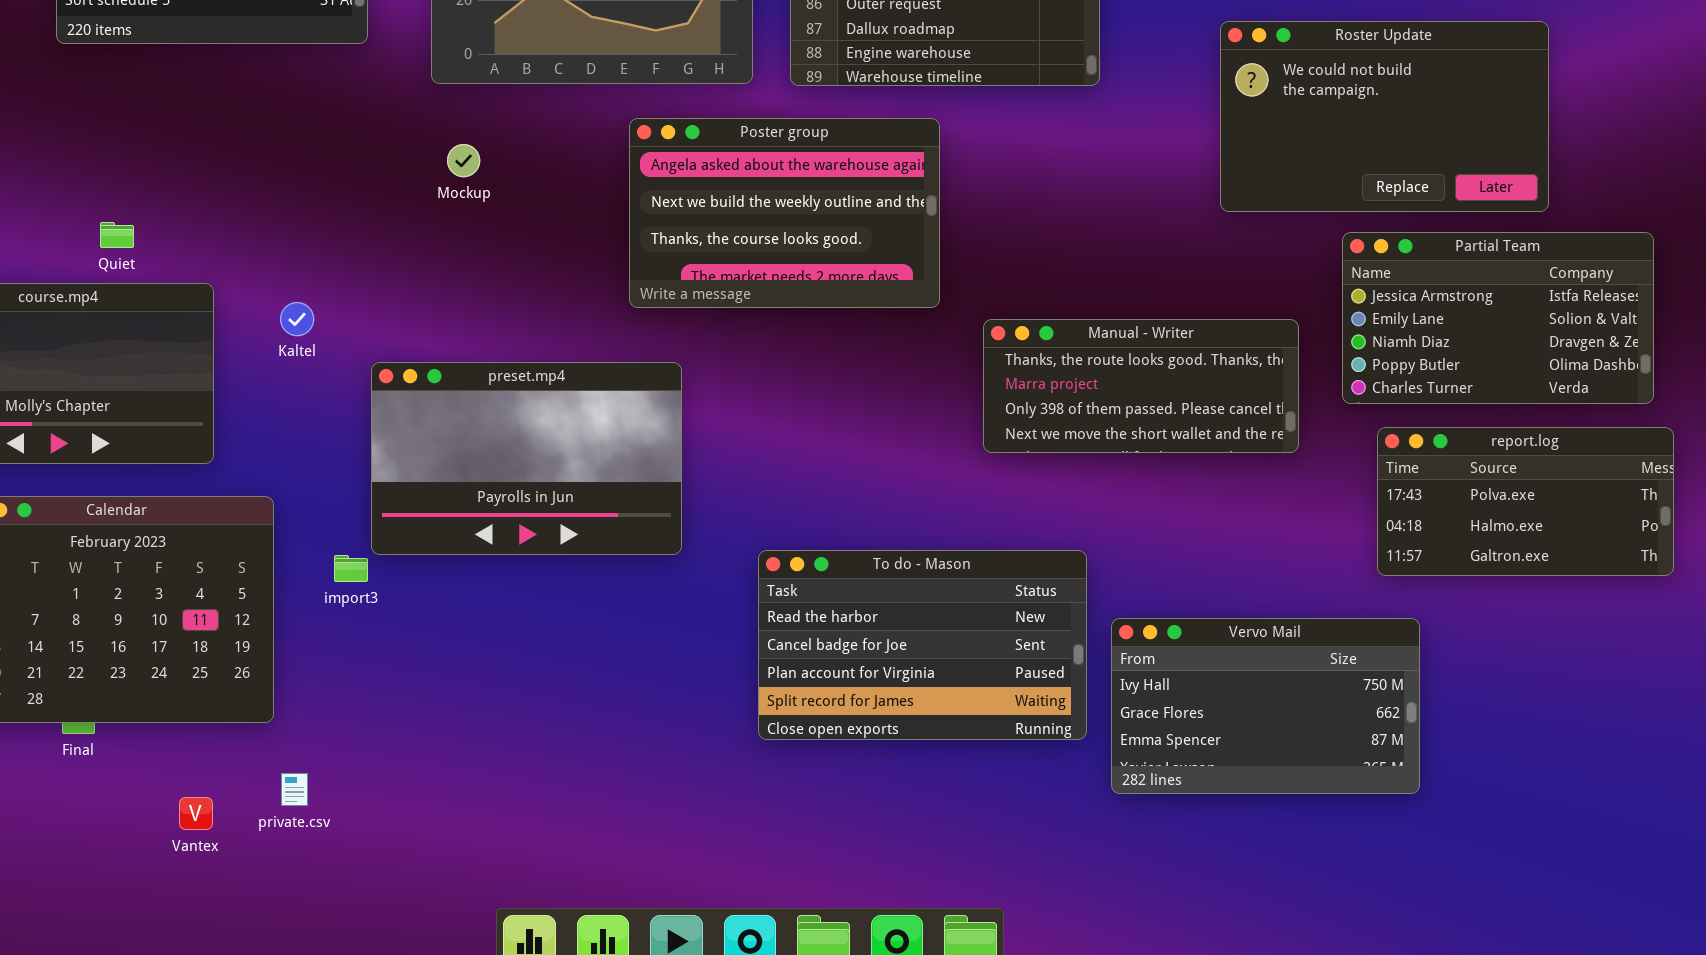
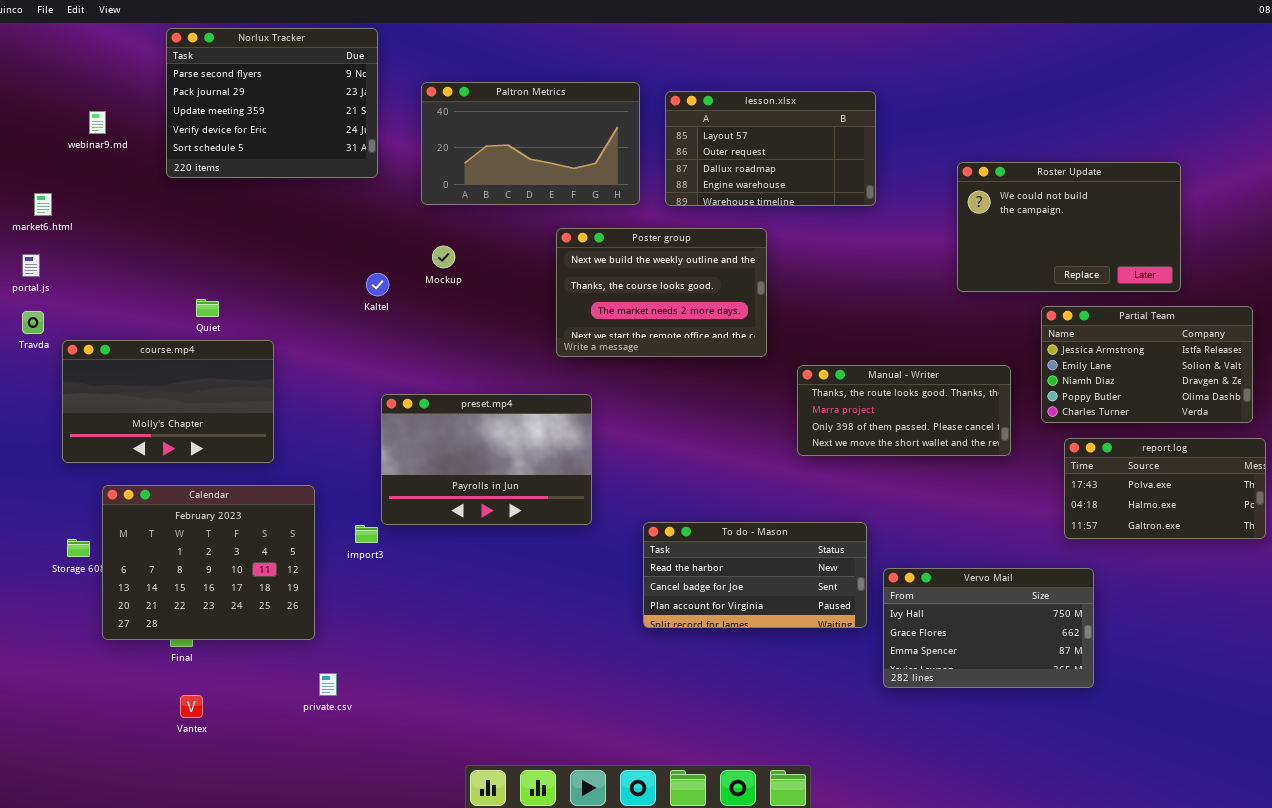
Poster group: [629,118,940,308] -> [556,228,767,357], scrolled down 1 row
Kaltel: [280,302,314,336] -> [366,273,389,296], moved
To do - Mason: [758,550,1087,740] -> [643,522,867,628], resized
Vantex: [179,797,213,830] -> [180,695,203,718], moved

